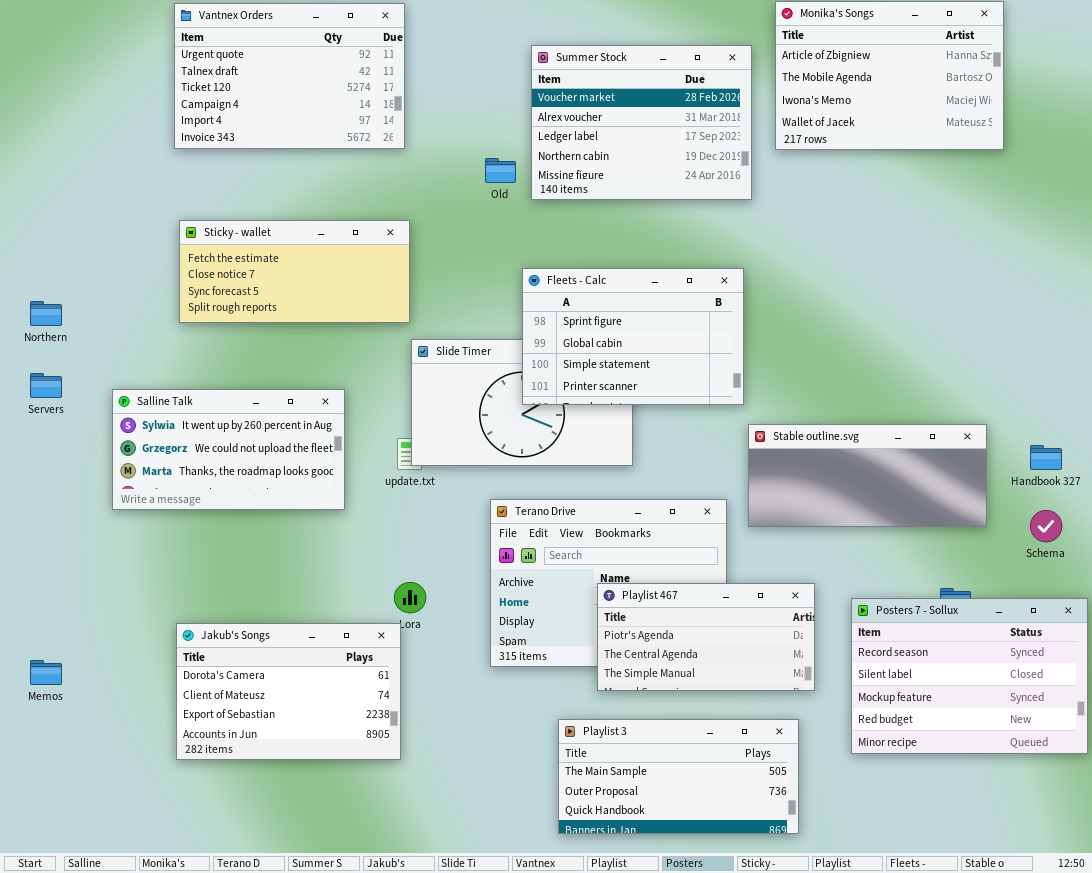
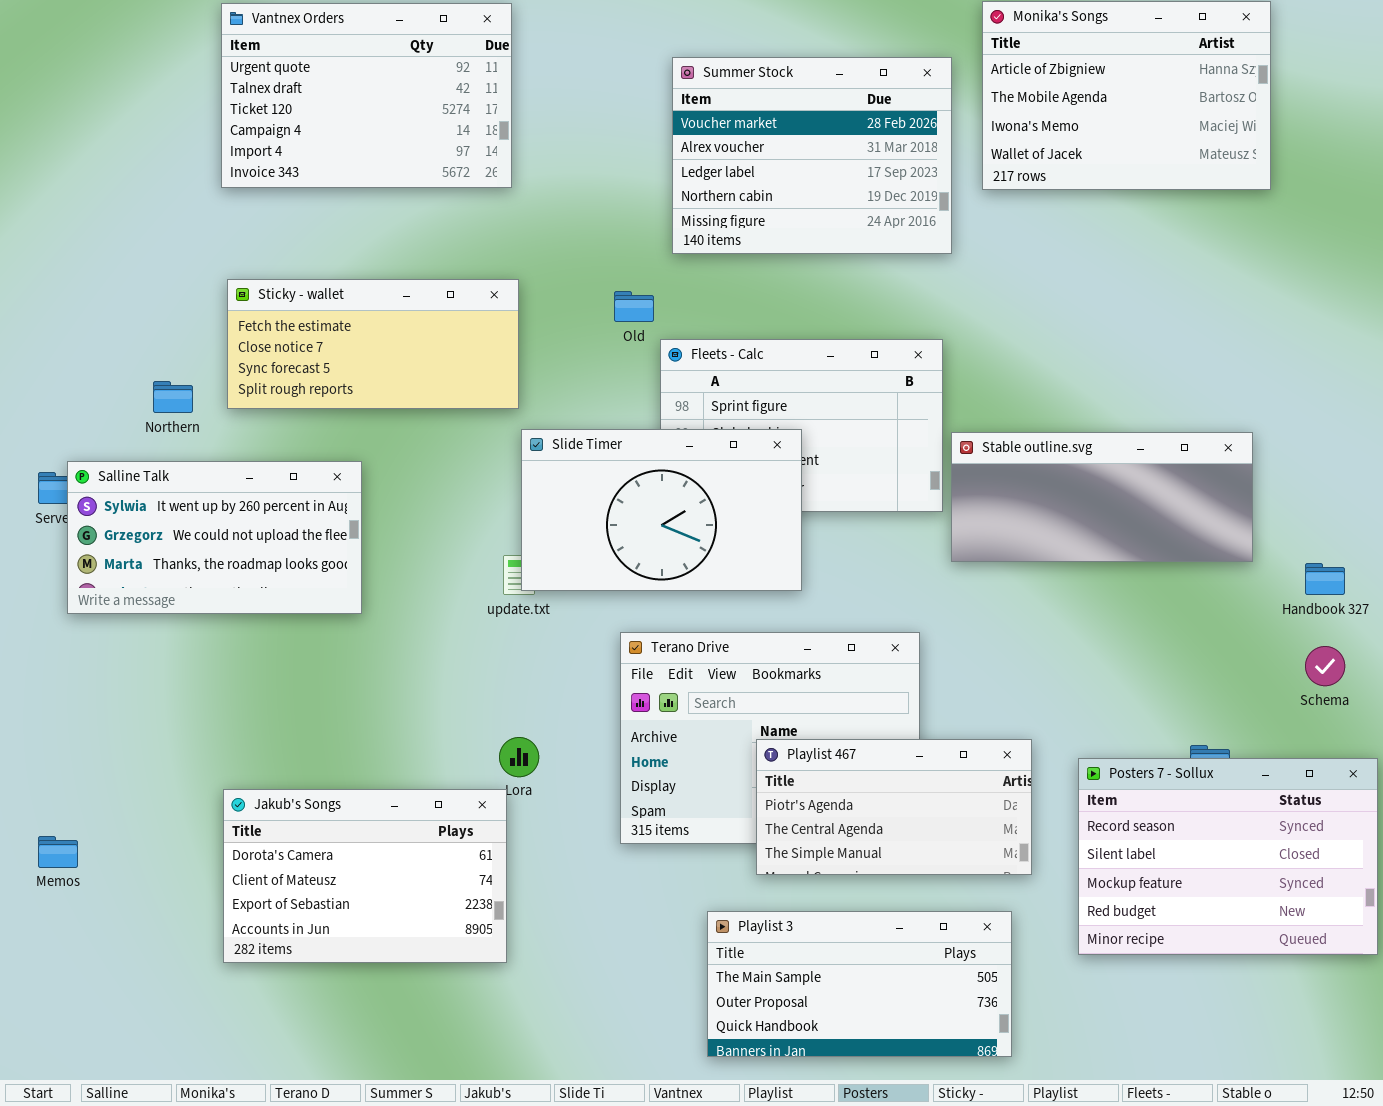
Old: [485,158,516,183] -> [614,291,654,322], moved
Northern: [30,301,62,326] -> [153,381,193,413], moved
Slide Timer: [411,339,633,466] -> [521,429,802,591], raised
Salline Talk: [112,389,345,510] -> [67,461,362,614], moved
Stable outline.svg: [748,424,987,527] -> [951,432,1253,562], moved

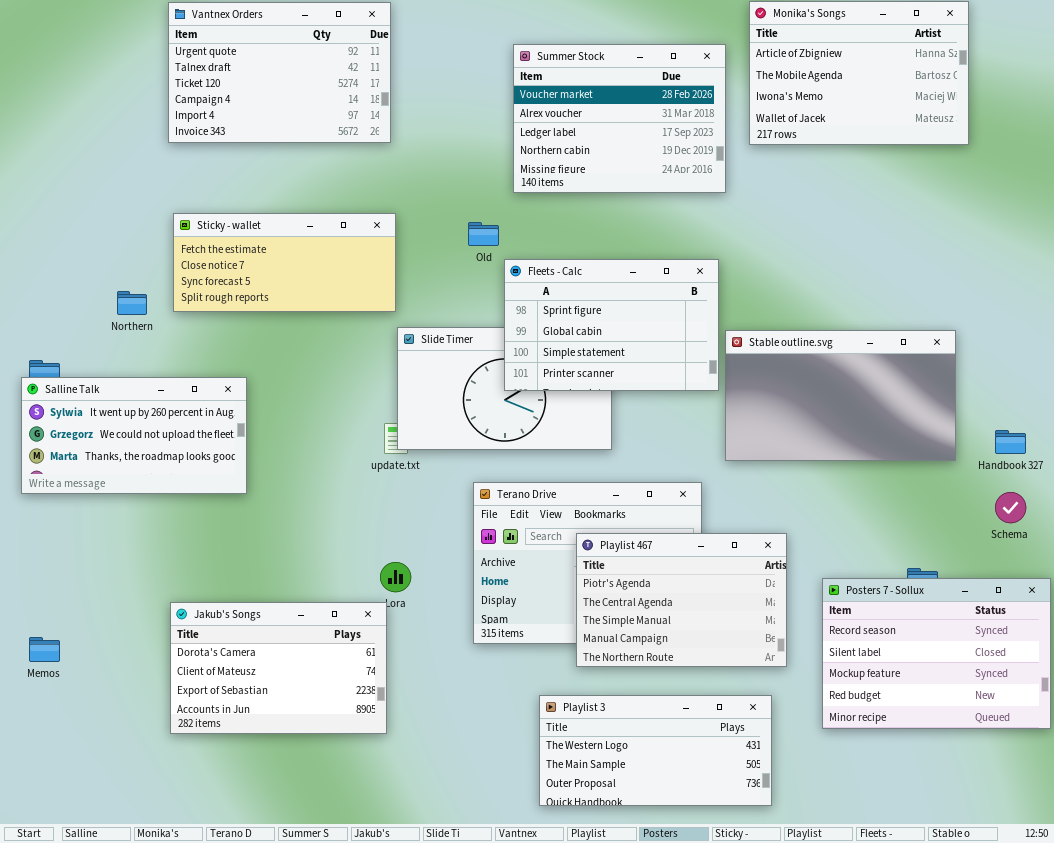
Fleets - Calc: [660,339,943,512] -> [504,259,719,391], raised
Stable outline.svg: [951,432,1253,562] -> [725,330,956,461], resized
Salline Talk: [67,461,362,614] -> [21,377,247,494], moved
Playlist 467: [756,739,1032,875] -> [576,533,787,667], resized
Playlist 3: [707,911,1012,1057] -> [539,695,772,806], scrolled up 1 row

